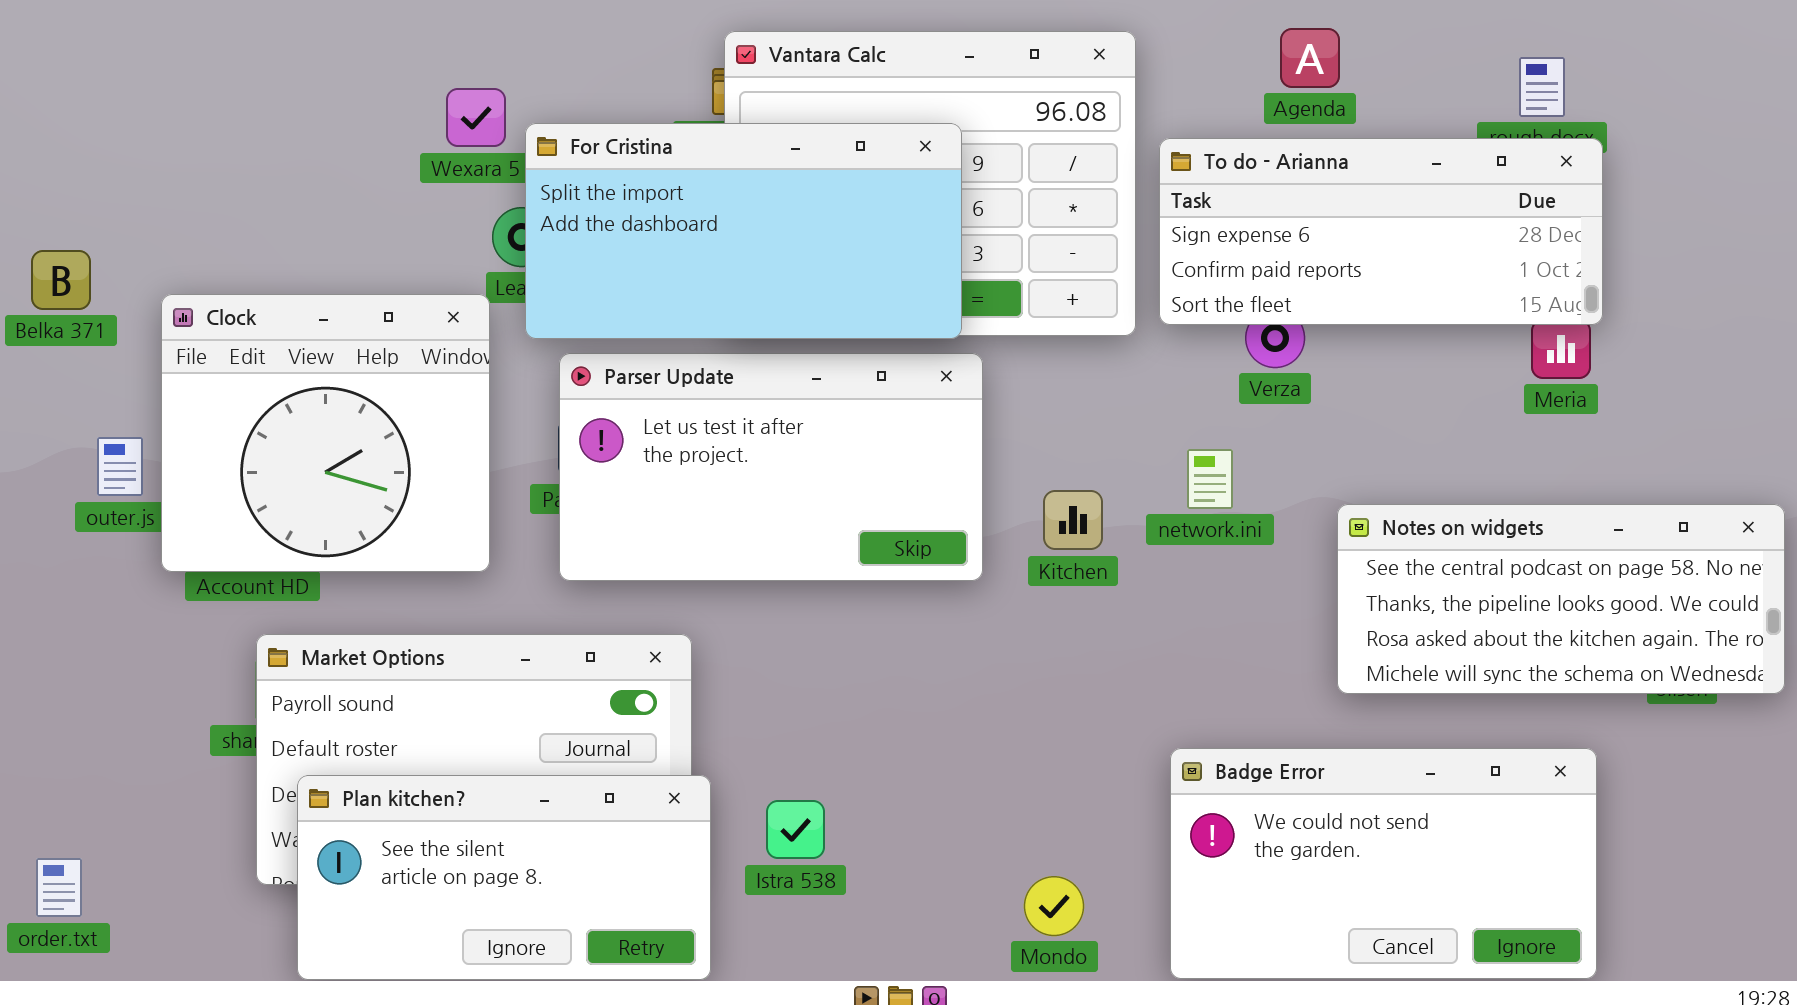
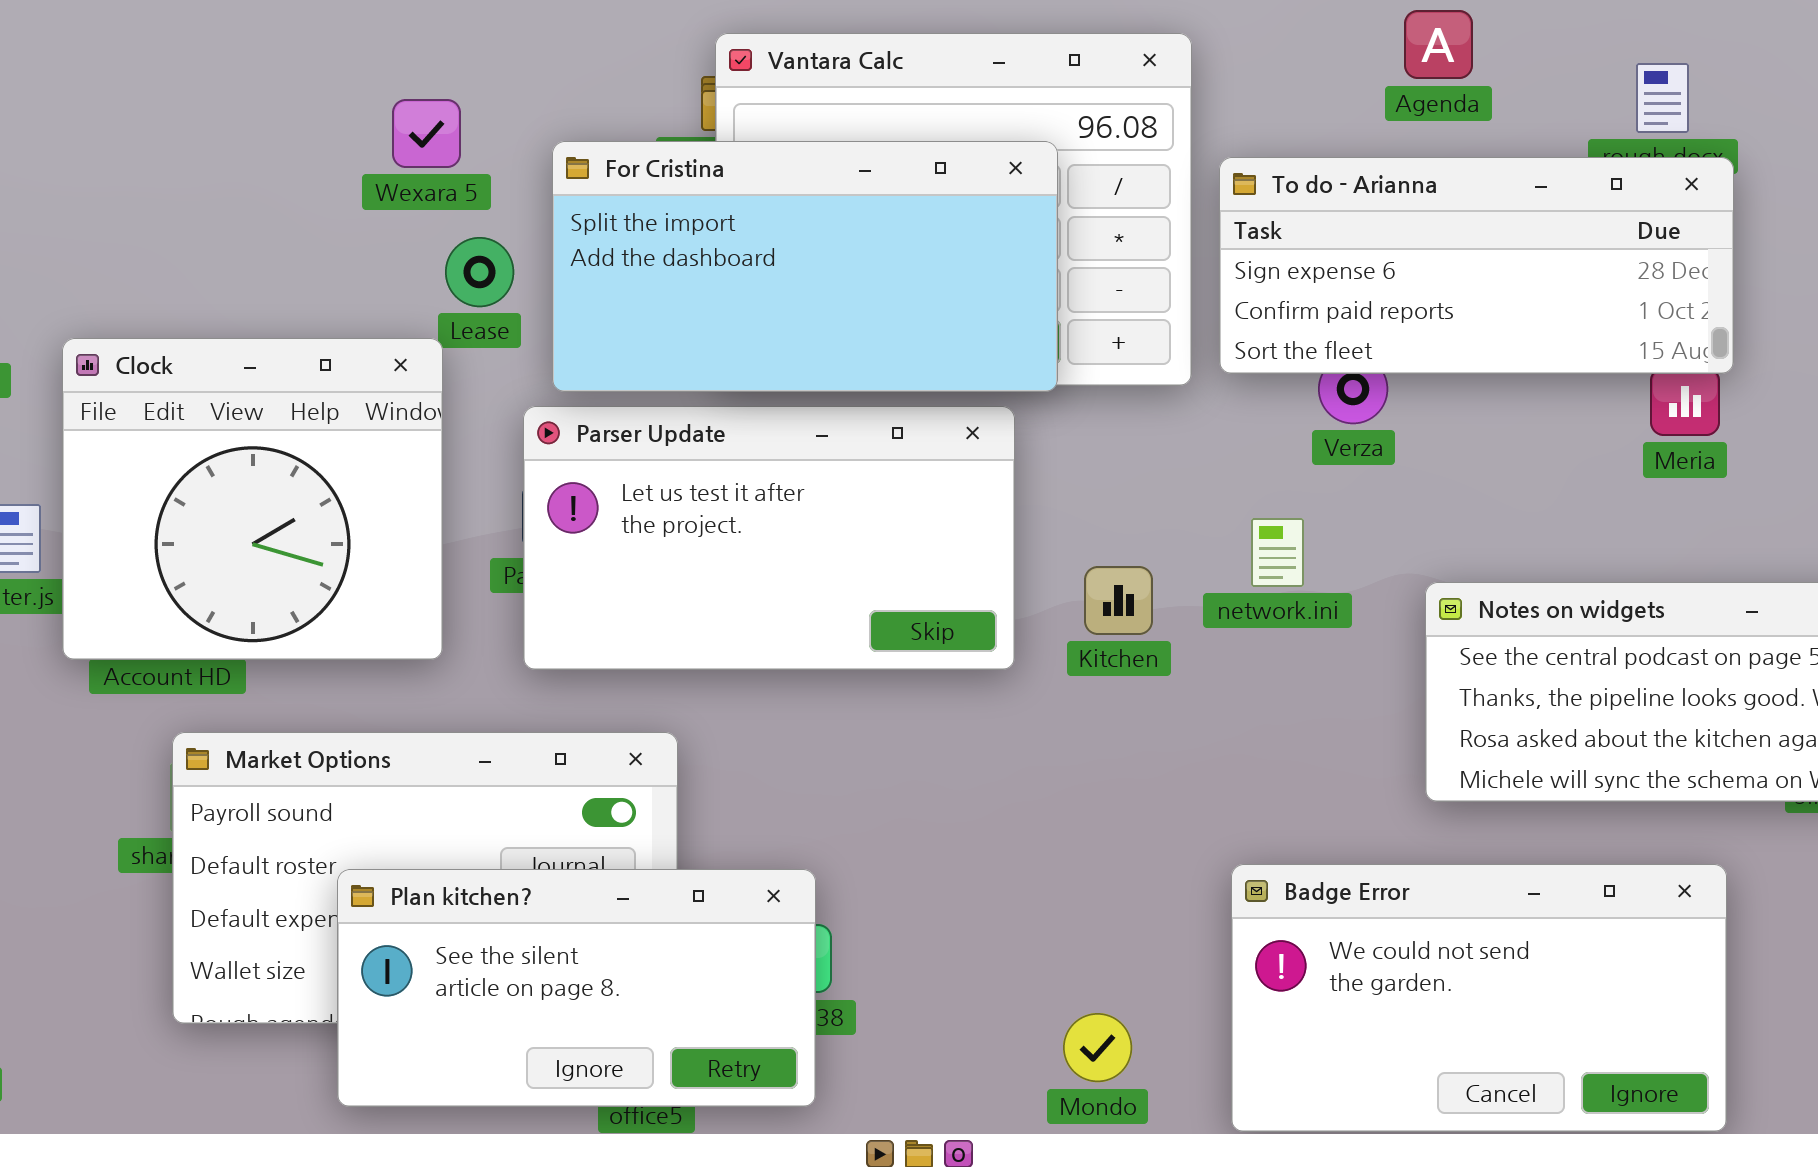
Agenda: [1280,28,1340,88] -> [1404,10,1473,79], moved
For Cristina: [525,123,962,339] -> [552,141,1058,392], moved
Plan kitchen?: [297,775,711,980] -> [337,869,816,1107], moved

